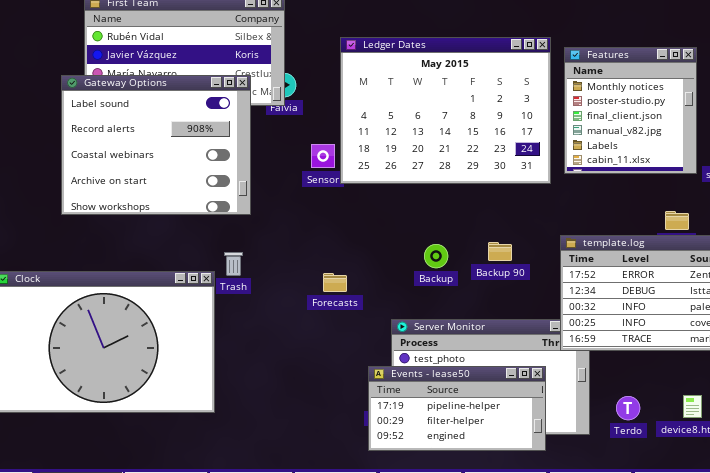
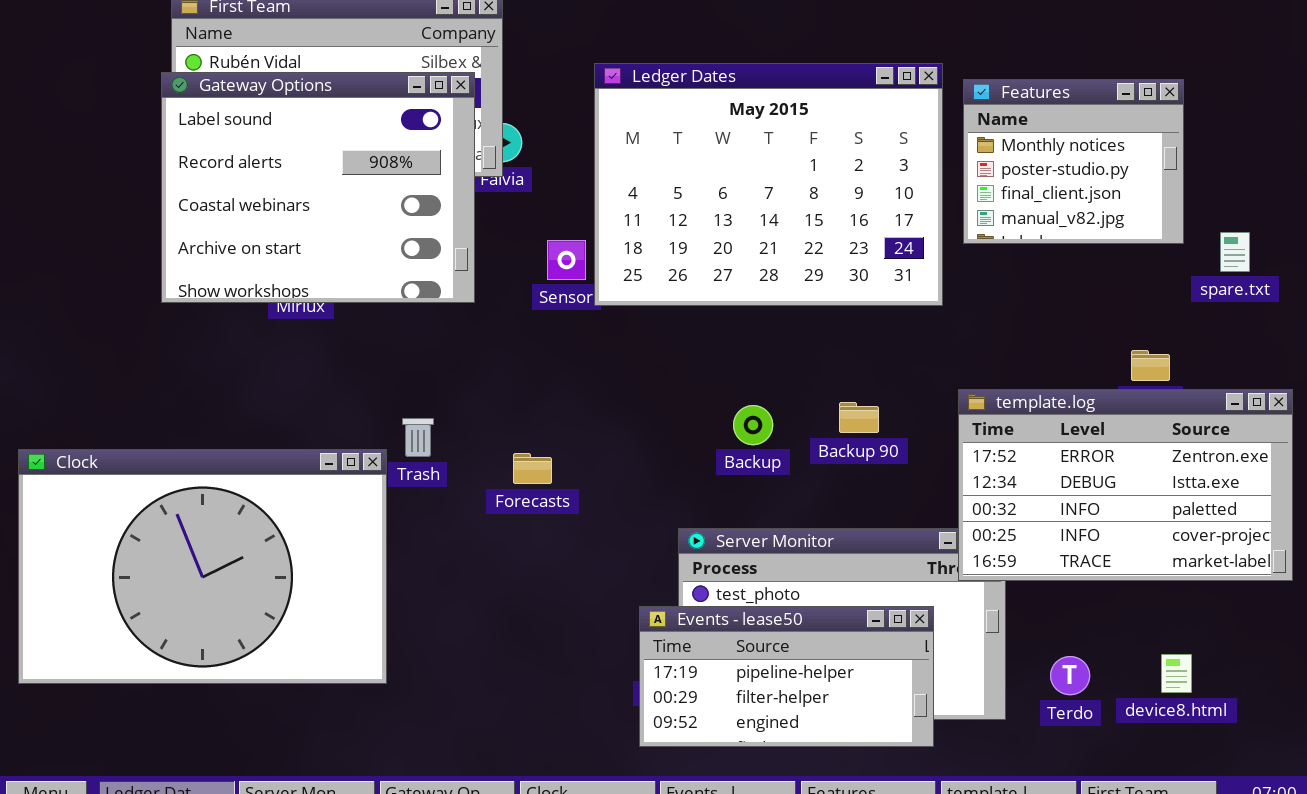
Features: [564,47,697,174] -> [963,79,1184,244], resized
Gateway Options: [61,75,251,215] -> [161,72,475,303], moved
Forecasts: [323,273,347,292] -> [513,453,552,484], moved

